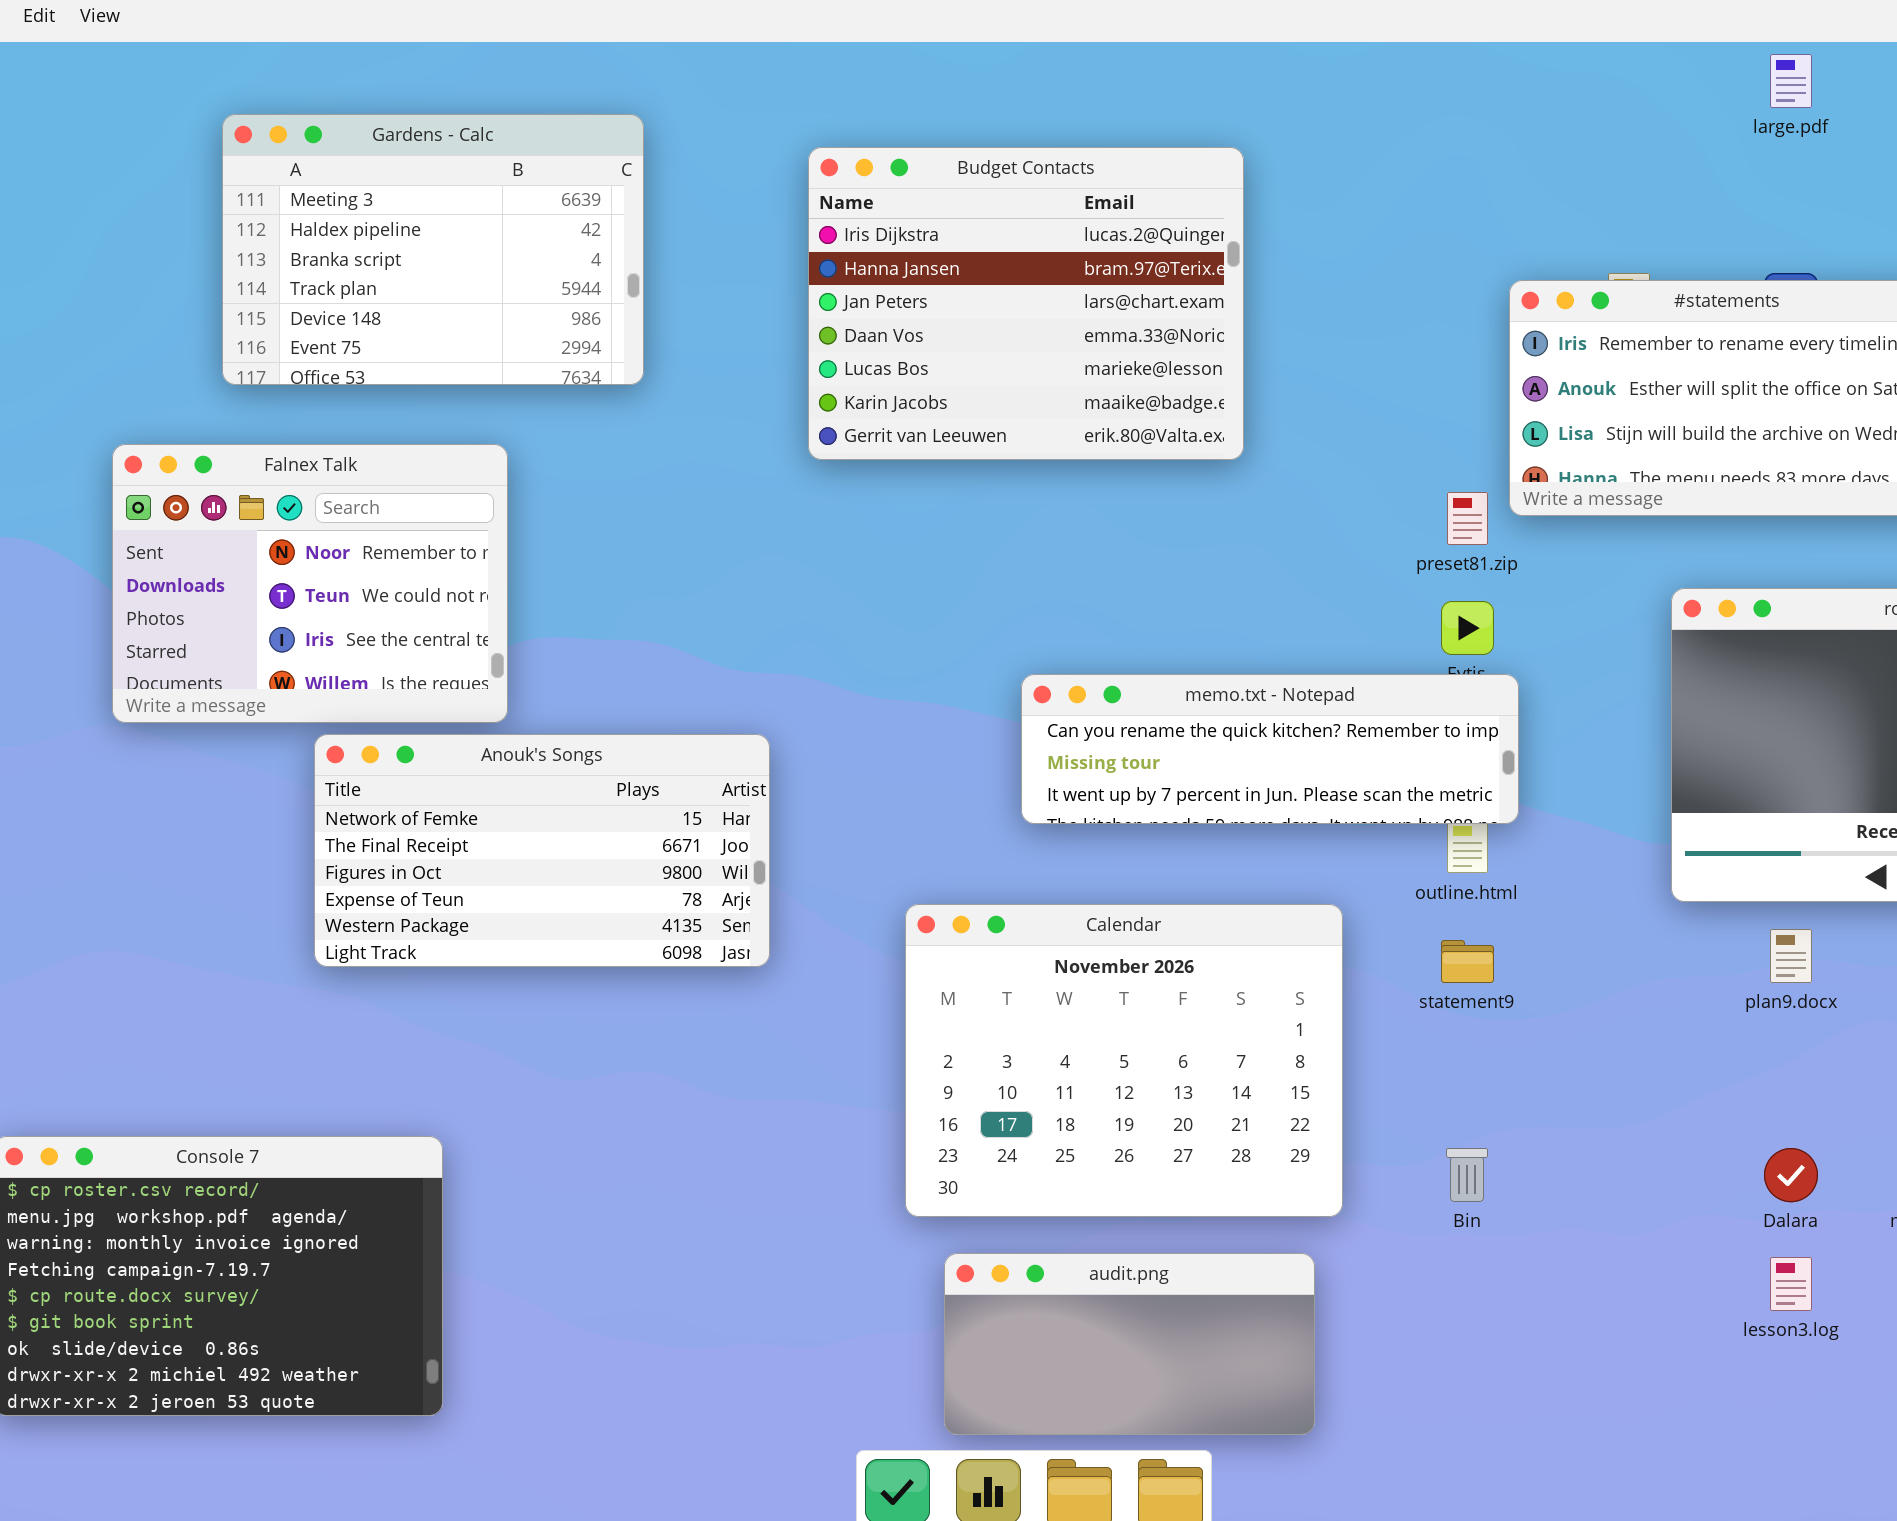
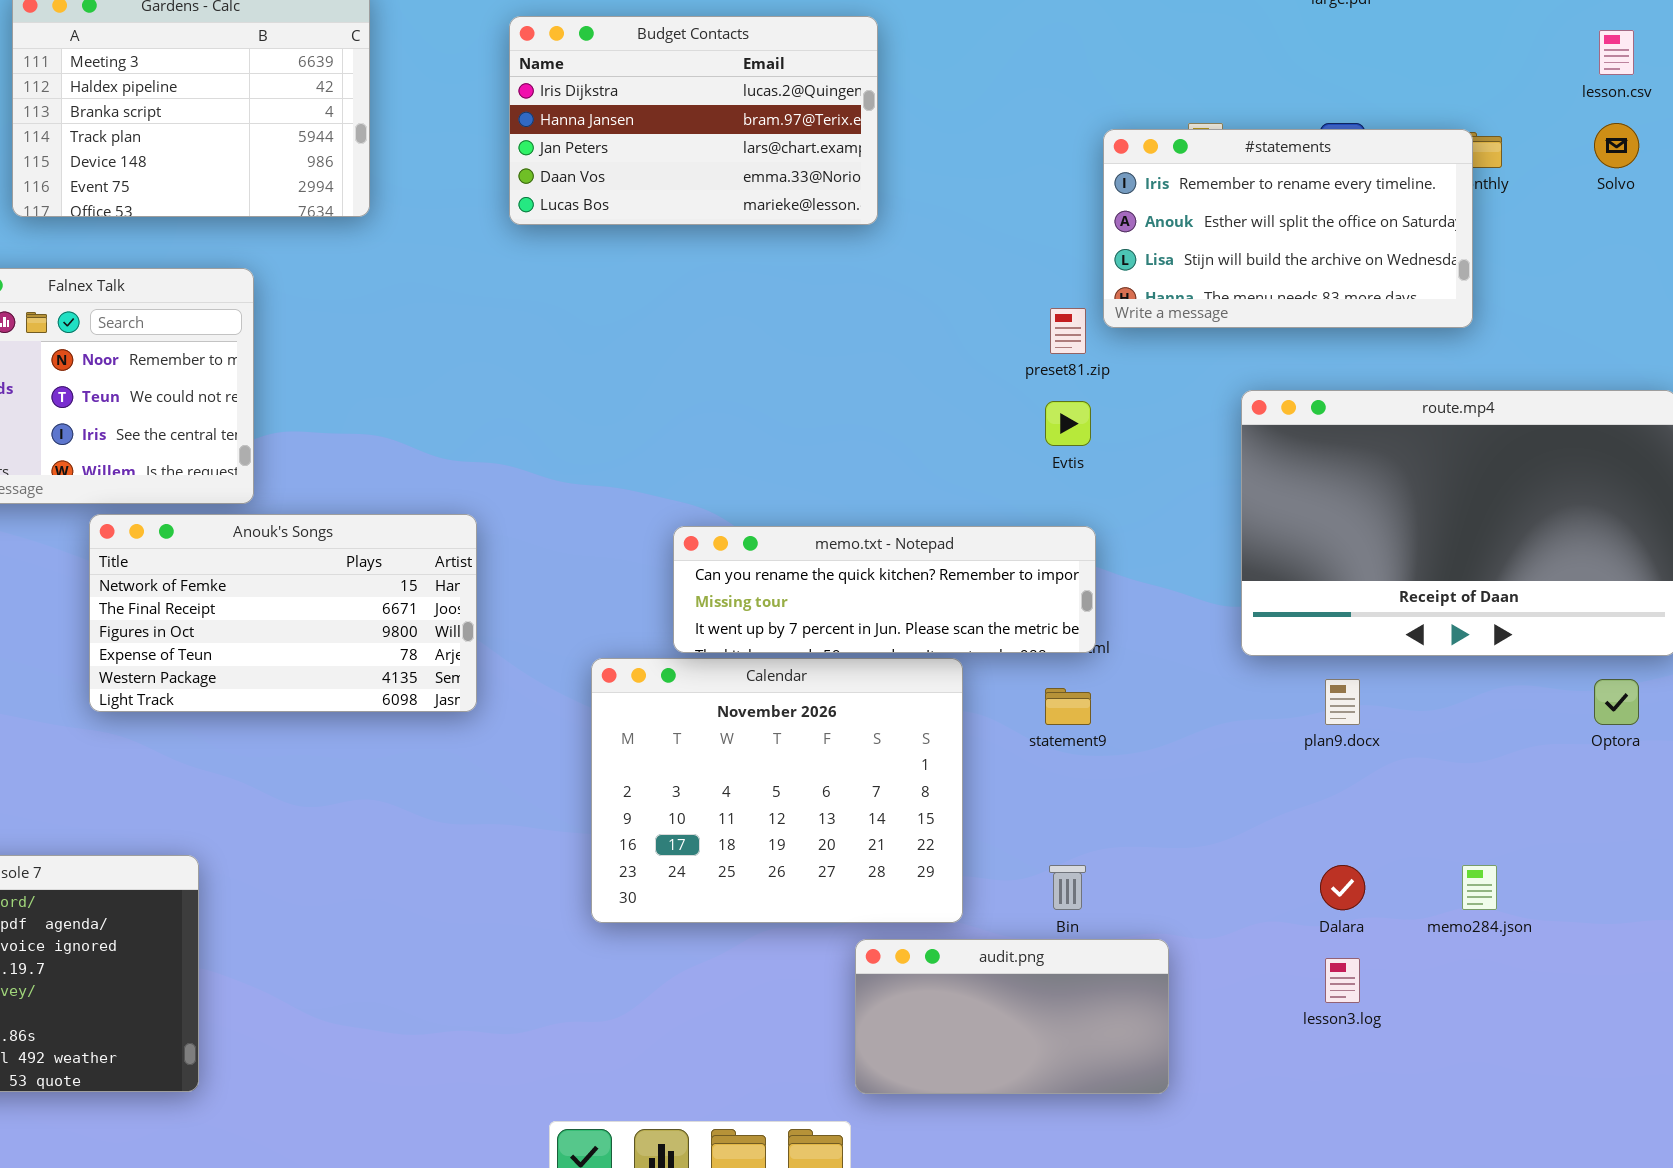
Budget Contacts: [808,147,1244,460] -> [509,16,878,225], resized
memo.txt - Notepad: [1021,674,1519,824] -> [673,526,1096,653], moved
audit.png: [944,1253,1315,1435] -> [855,939,1169,1094], moved

